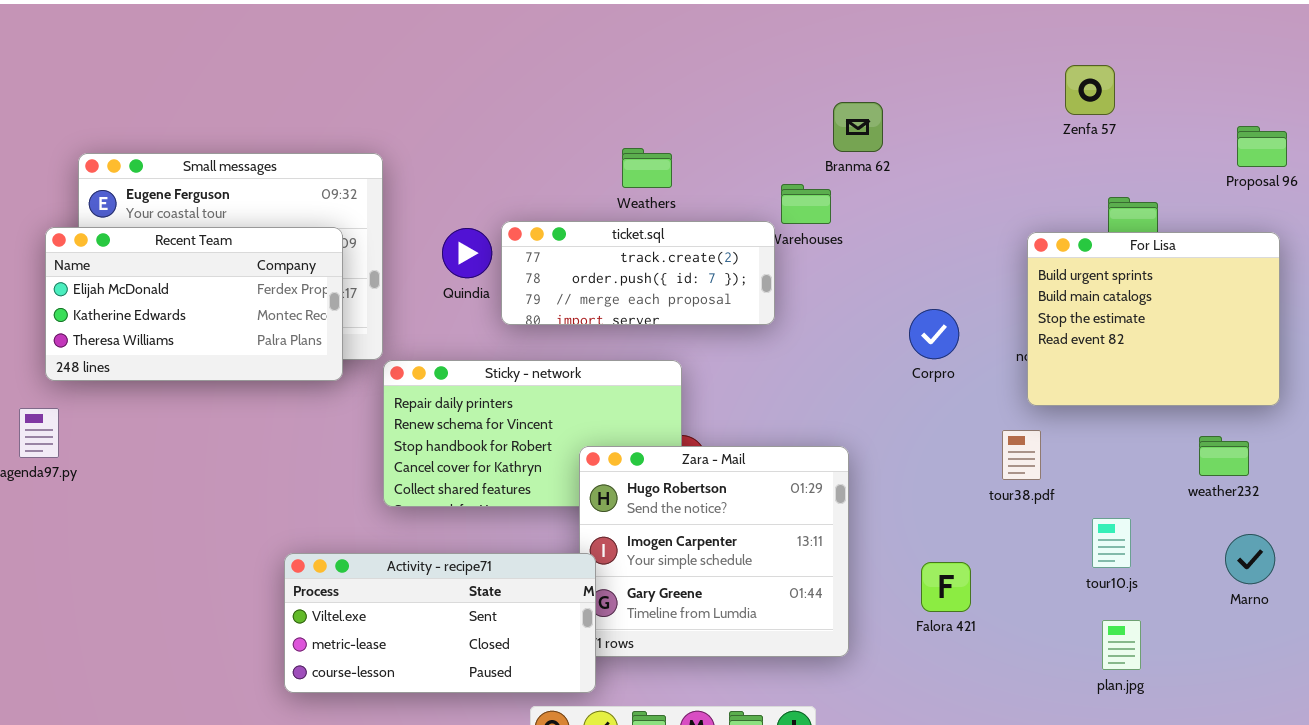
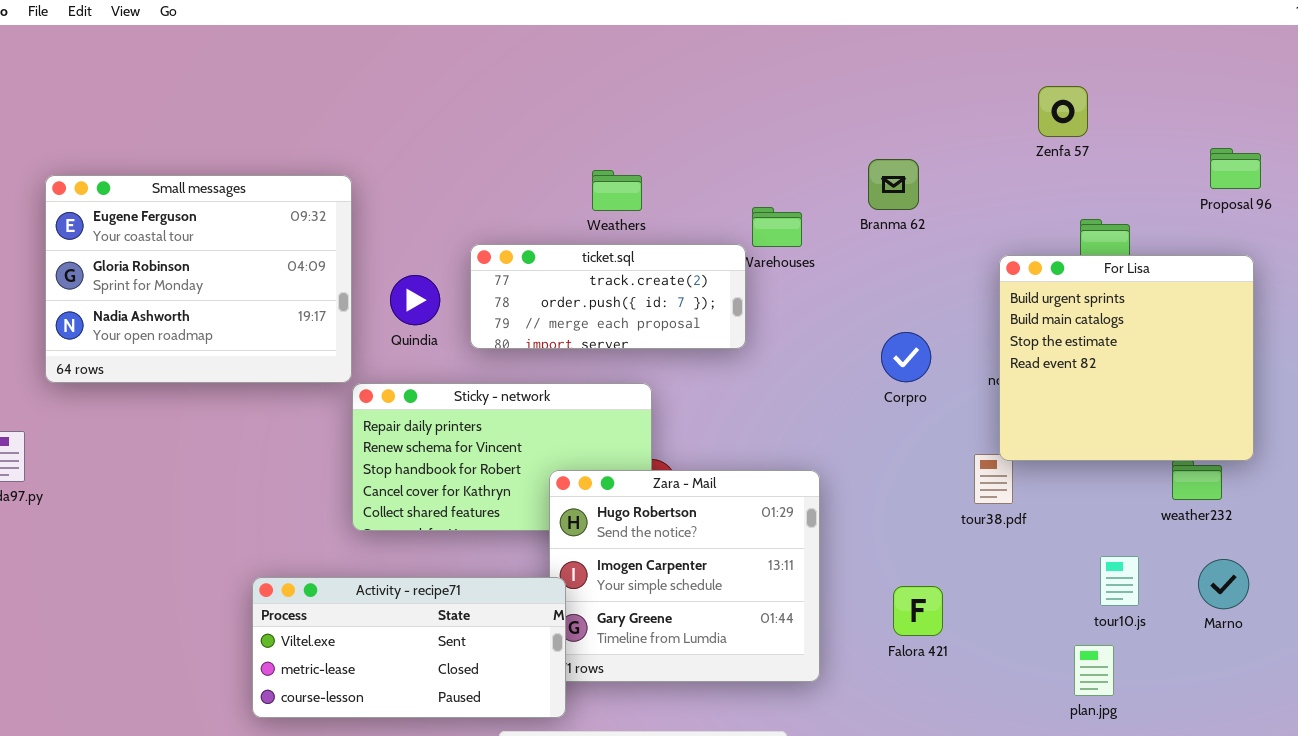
Branma 62: [833,102,883,152] -> [868,159,919,210], moved
Recent Team: [45,227,343,381] -> none, closed
Quindia: [442,228,492,278] -> [390,275,440,325], moved
For Lisa: [1027,232,1280,406] -> [999,255,1254,461], resized
tour10.js: [1092,518,1131,568] -> [1100,556,1139,606], moved

